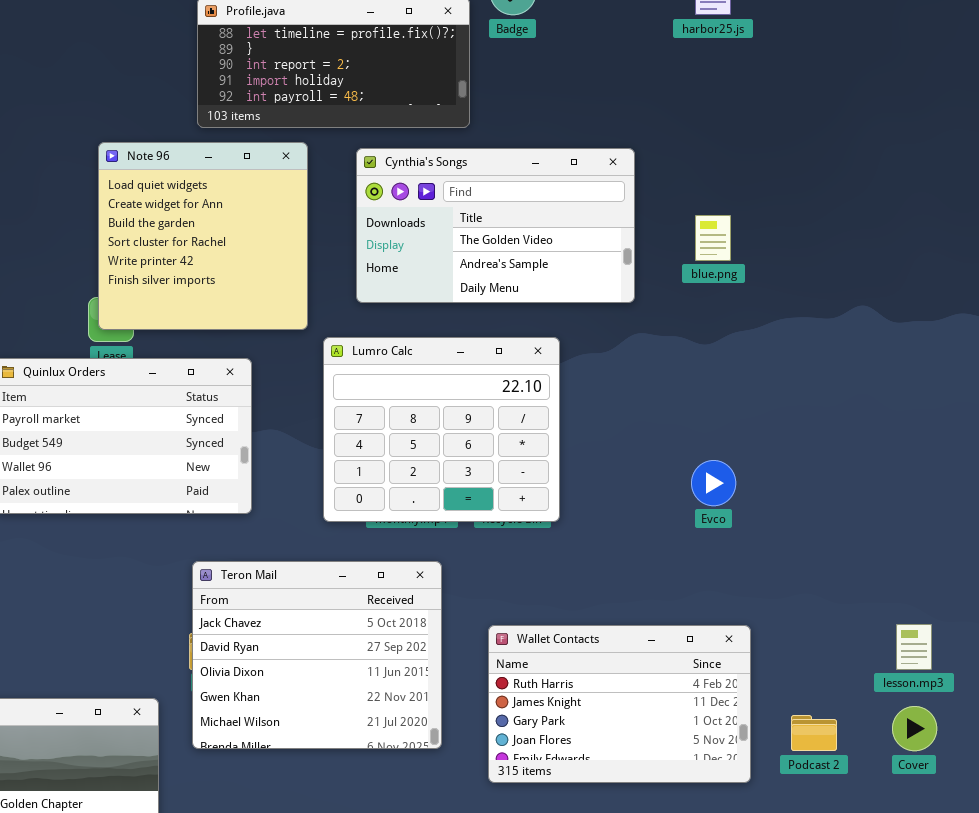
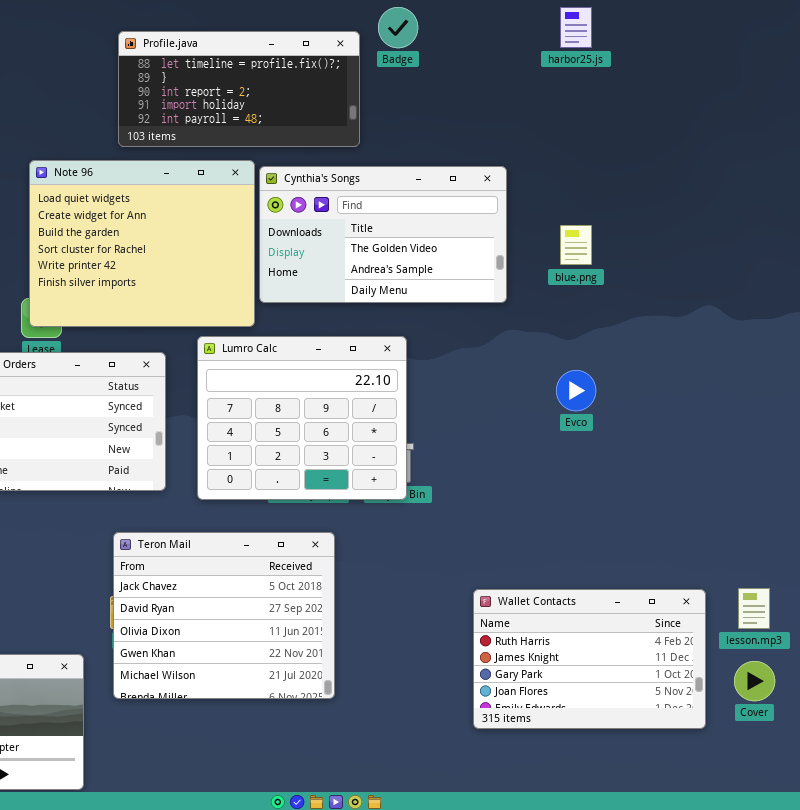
Note 96: [98,142,308,330] -> [29,160,255,327], resized
Lumro Calc: [323,337,560,522] -> [197,336,407,500], moved
Evco: [691,460,736,506] -> [556,370,596,411], moved
Wallet Contacts: [488,625,751,783] -> [473,589,706,729], moved

